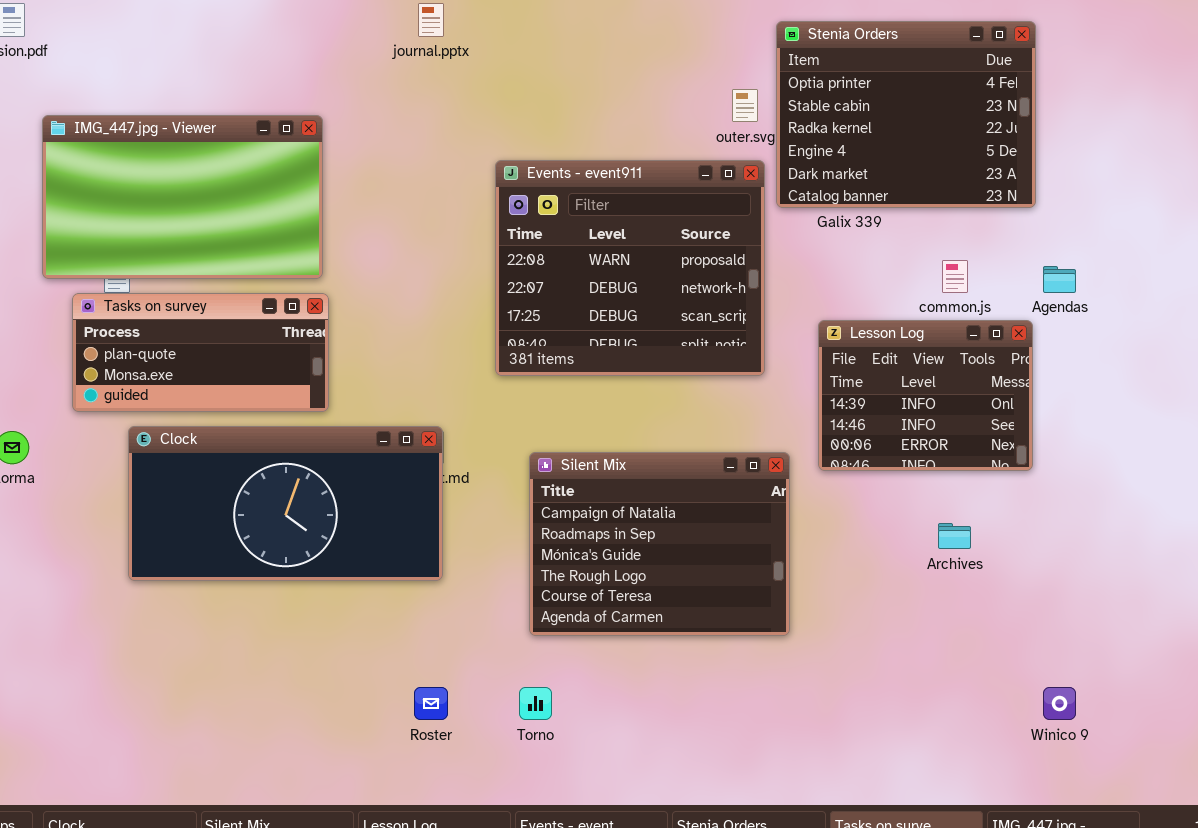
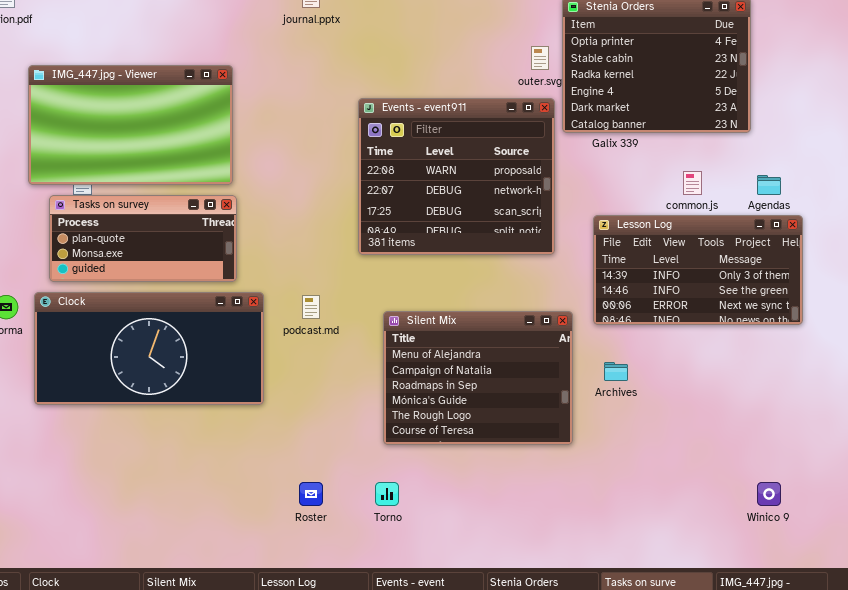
Lesson Log: [818,320,1033,471] -> [593,215,803,325], resized
Clock: [128,426,443,581] -> [34,292,264,405], moved
Silent Mix: [529,452,790,636] -> [383,311,573,445], scrolled up 1 row
Archives: [938,523,971,549] -> [604,362,628,381], moved

